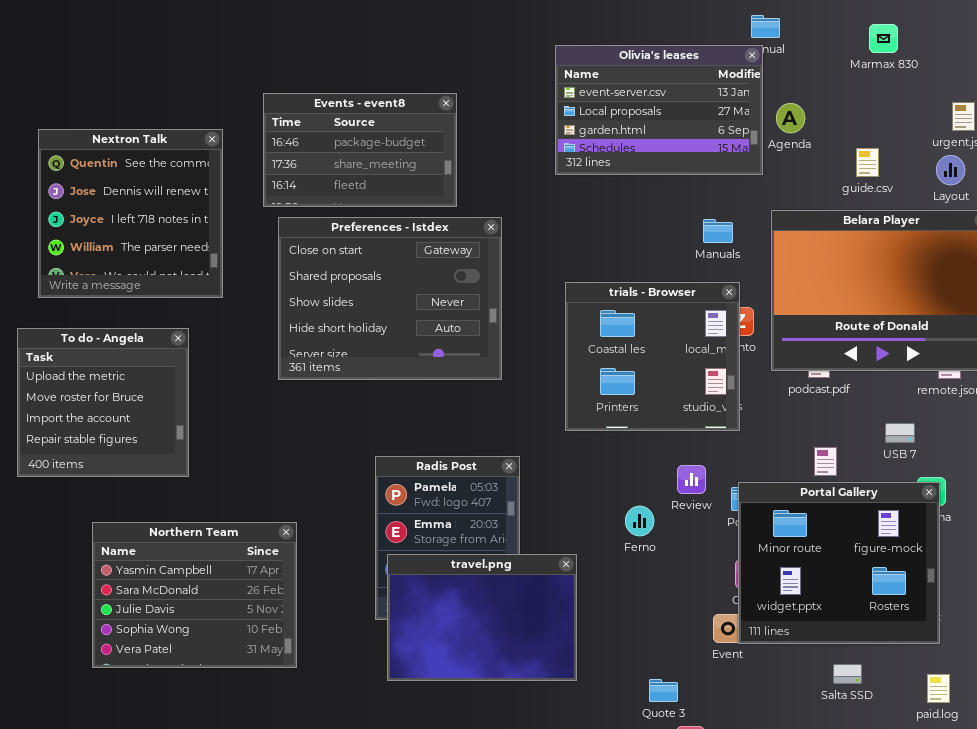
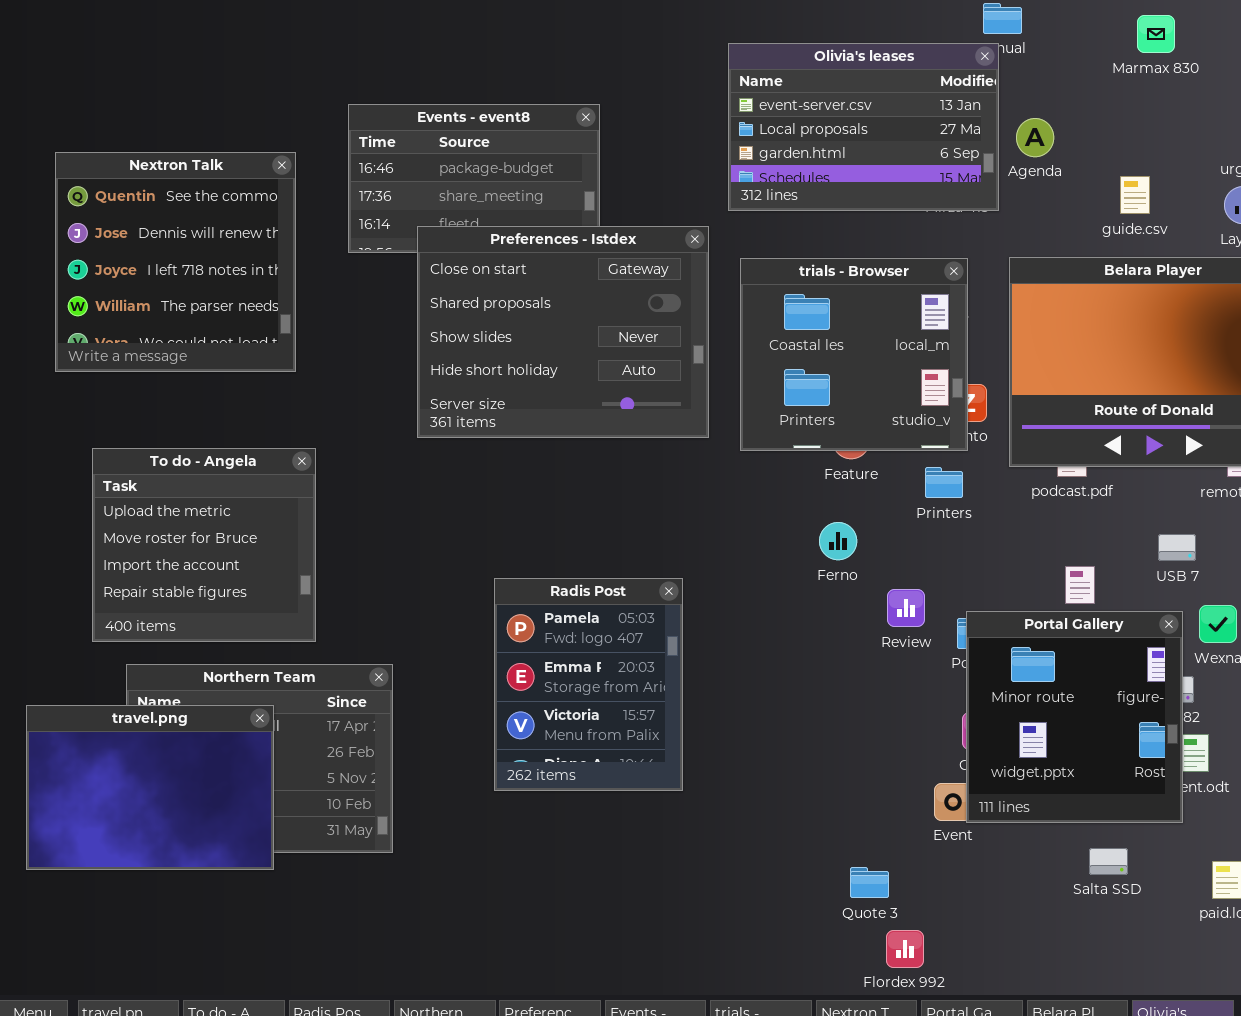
Preferences - Istdex: [278,217,502,380] -> [417,226,709,438], moved
trials - Browser: [565,282,740,431] -> [740,258,968,451], moved
To do - Angela: [17,328,189,477] -> [92,448,316,642], moved
Portal Gallery: [738,482,940,644] -> [966,611,1183,823], resized
Ferno: [625,506,654,536] -> [819,522,857,560], moved
travel.png: [387,554,577,681] -> [26,705,274,870], moved

